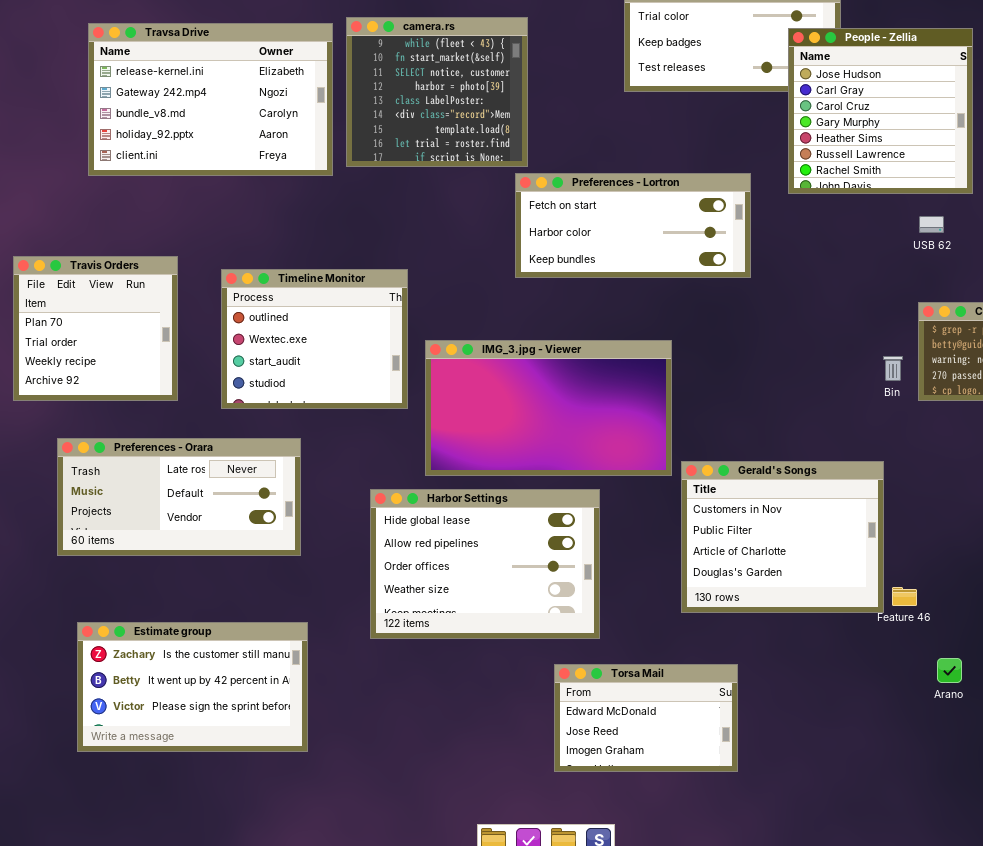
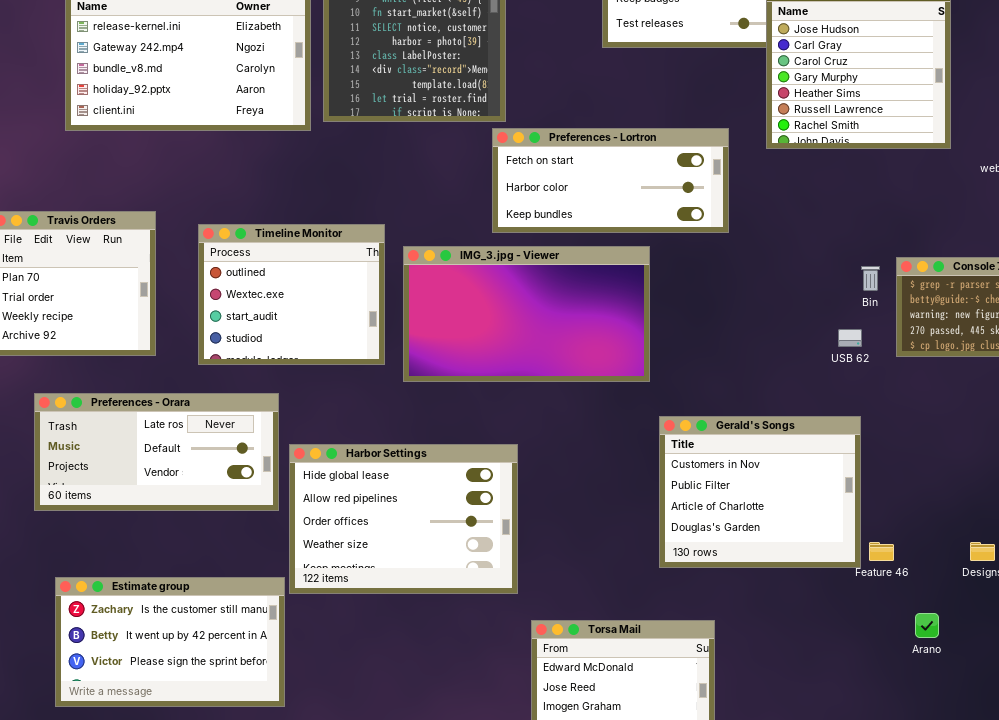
USB 62: [919,216,944,233] -> [838,329,862,347], moved
IMG_3.jpg - Viewer: [425,340,672,476] -> [403,246,650,382], moved
Bin: [883,356,903,381] -> [861,266,880,291], moved
Harbor Settings: [370,489,600,639] -> [289,444,518,594], moved

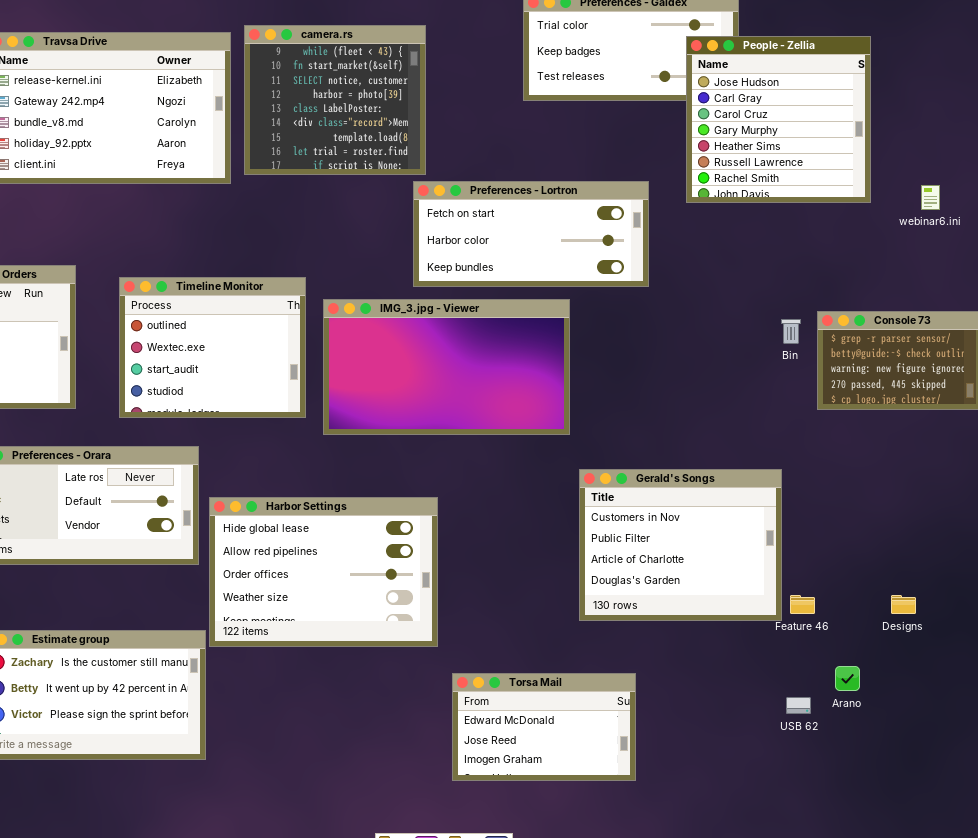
USB 62: [838,329,862,347] -> [786,697,811,714], moved

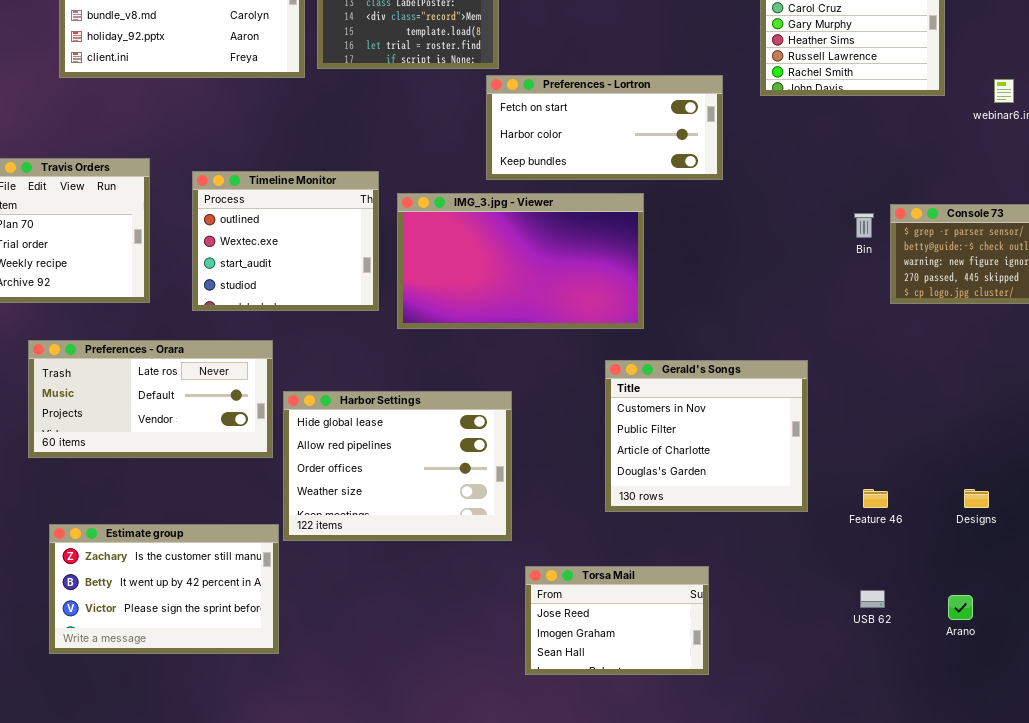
Gerald's Songs: [579,469,782,621] -> [605,360,808,512], moved
Arano: [835,666,860,691] -> [948,595,973,620], moved
Torsa Mail: [452,673,636,781] -> [525,566,709,675], scrolled down 1 row

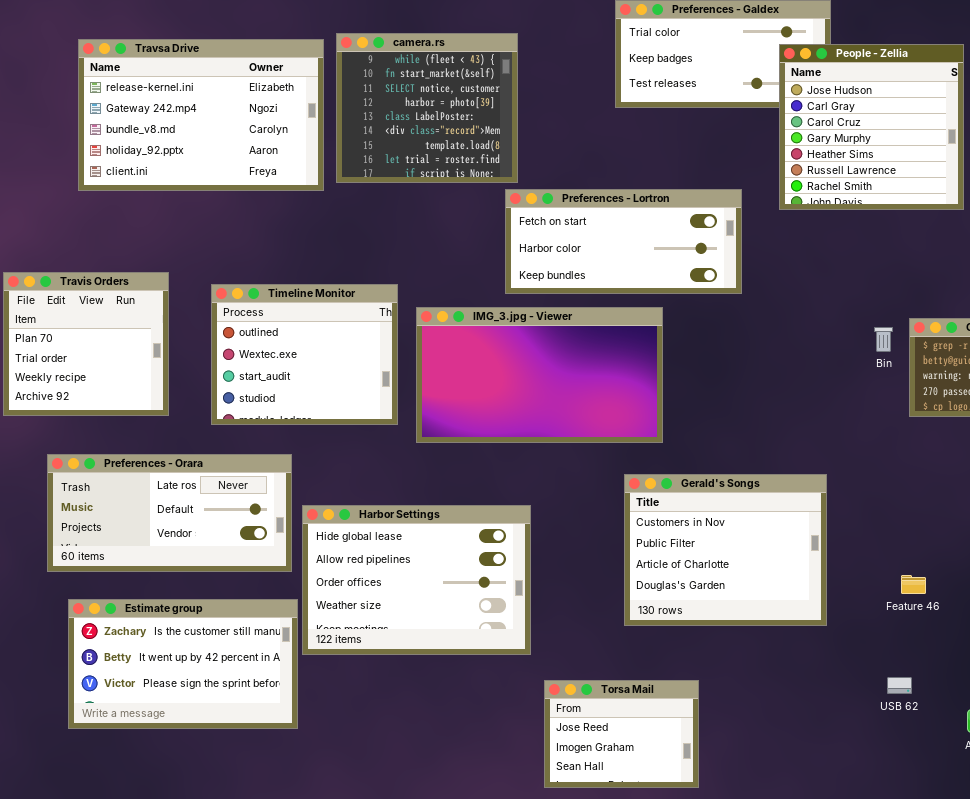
Feature 46: [863,489,888,508] -> [901,575,926,594], moved
Estimate group: [49,524,279,654] -> [68,599,298,729], moved
Torsa Mail: [525,566,709,675] -> [544,680,699,788], resized
USB 62: [860,590,885,608] -> [887,677,912,694], moved

